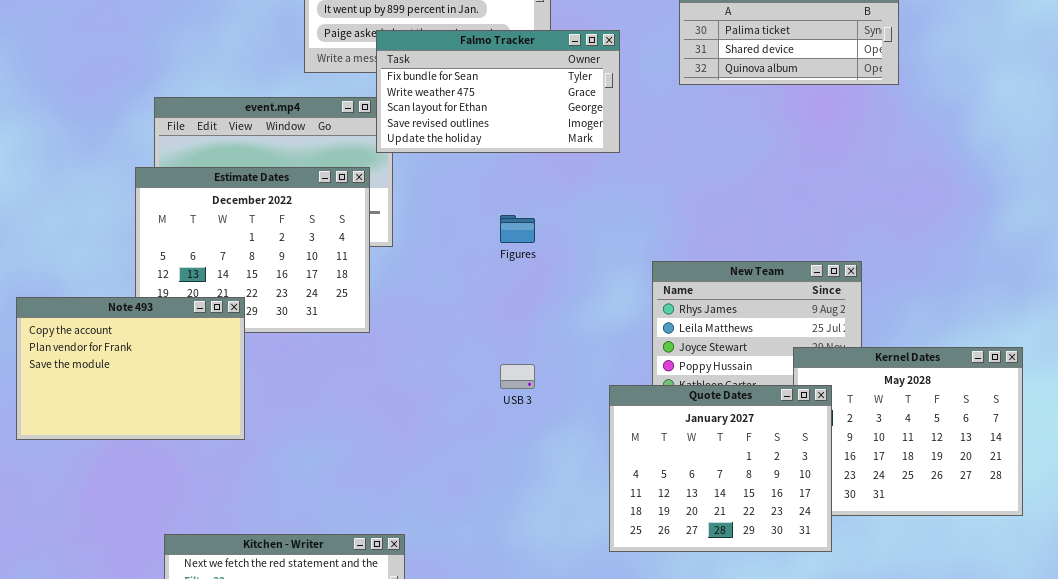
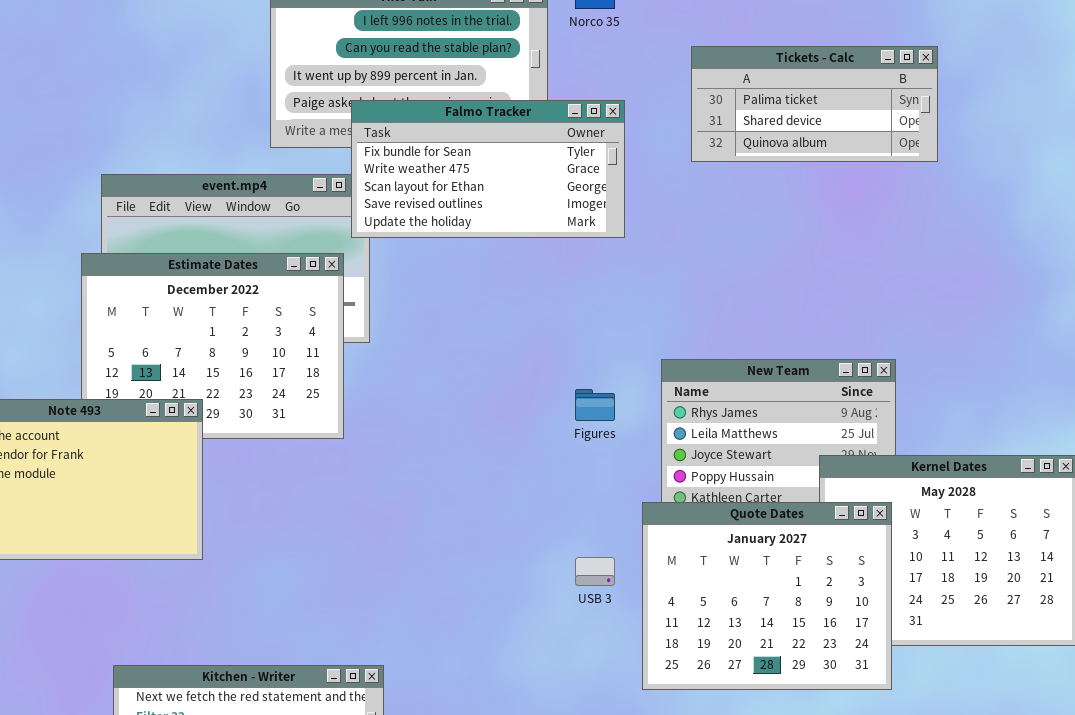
Figures: [500,215,535,243] -> [575,389,615,421], moved
USB 3: [500,364,535,389] -> [575,557,615,586], moved
Quote Dates: [609,385,832,552] -> [642,502,892,690], moved

